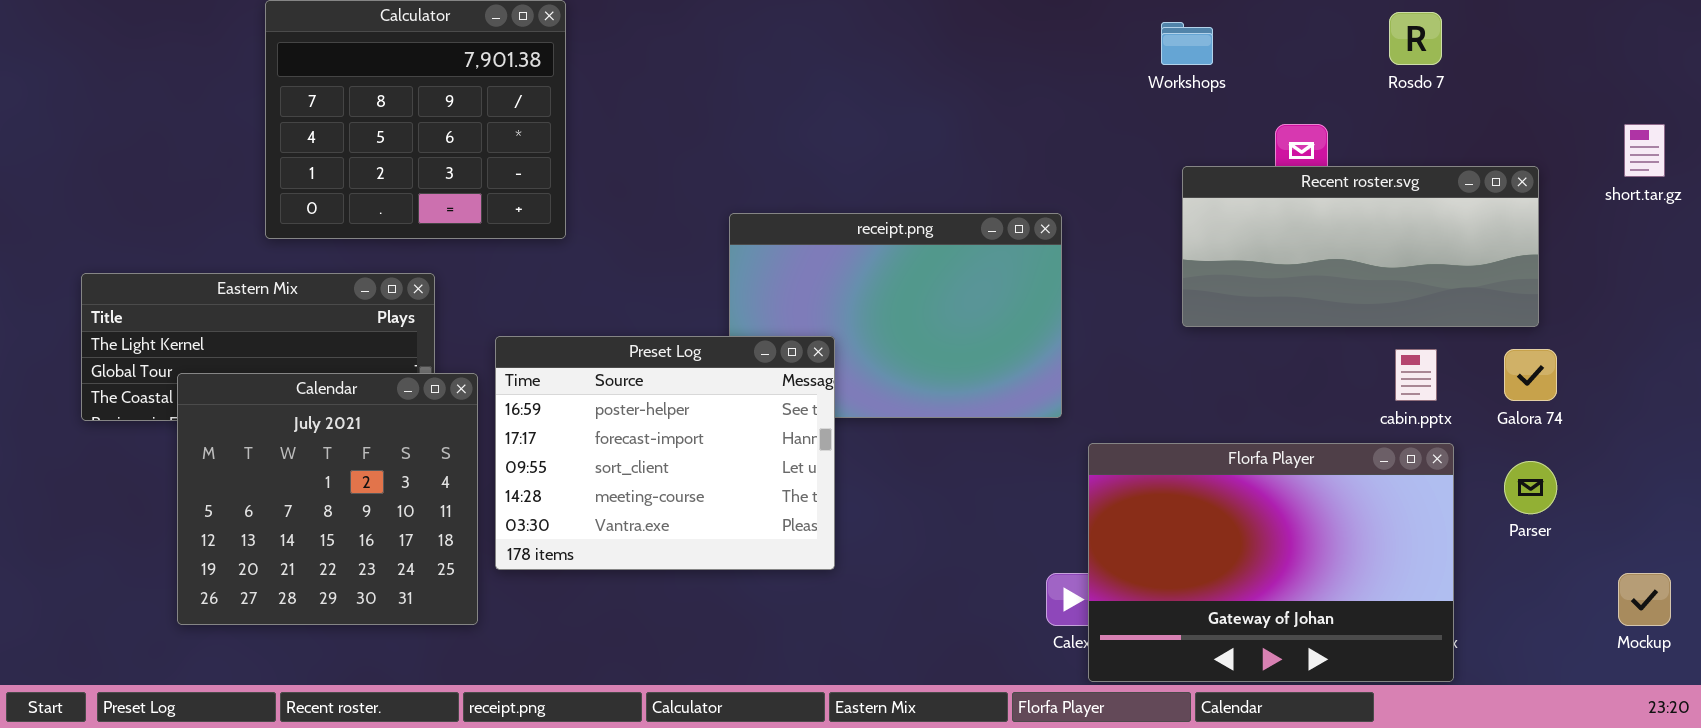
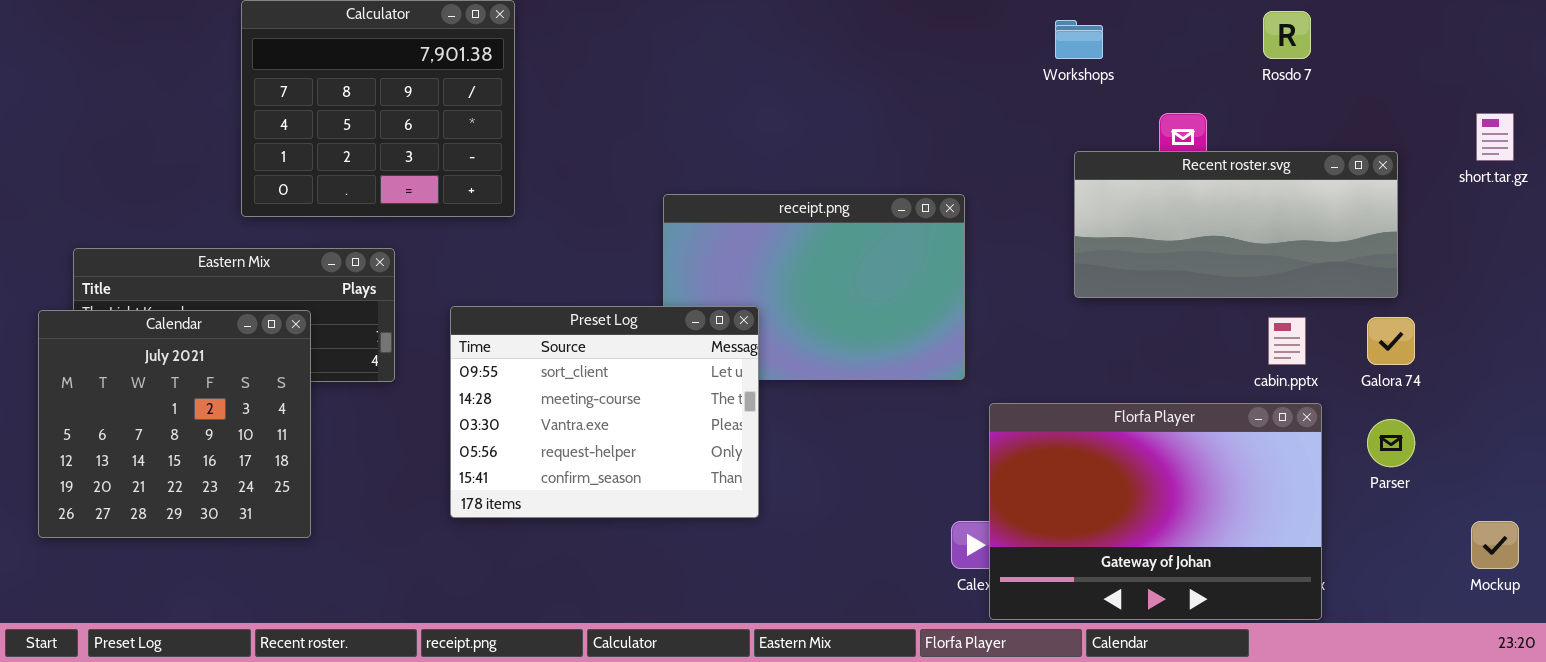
Preset Log: [495,336,835,570] -> [450,306,759,518], scrolled down 2 rows
Calendar: [177,373,478,625] -> [38,310,311,538], moved

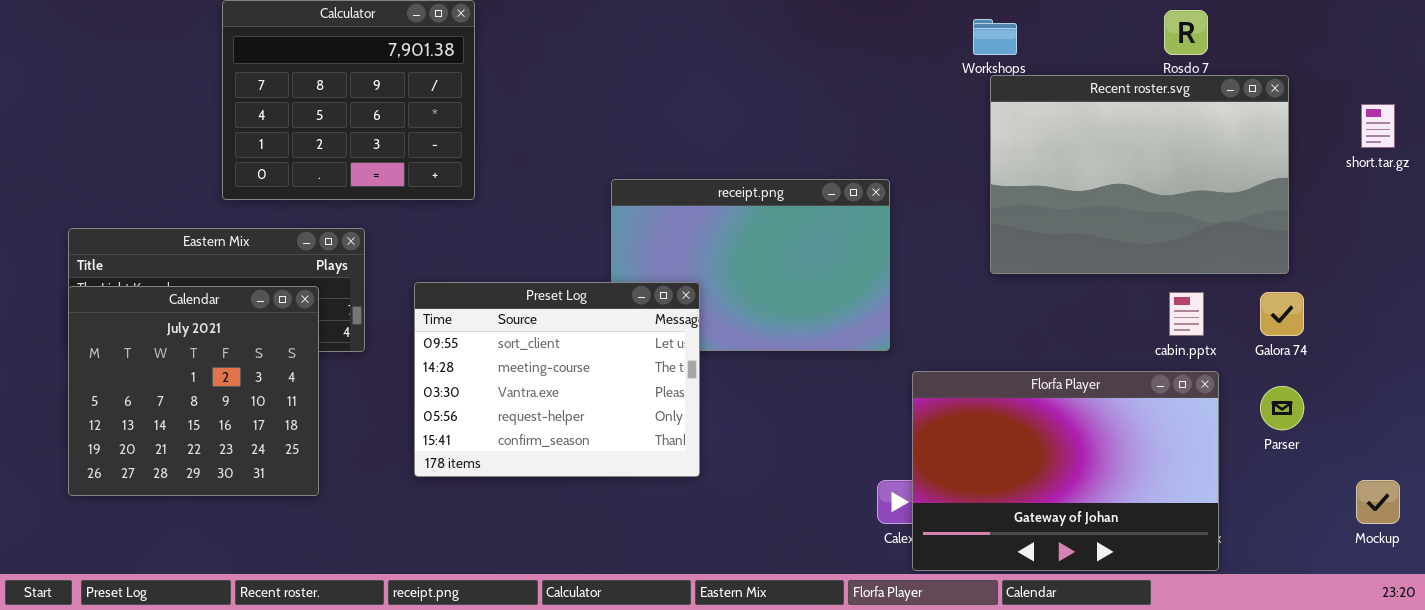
Recent roster.svg: [1074,151,1398,298] -> [990,75,1289,274], resized
Calendar: [38,310,311,538] -> [68,286,319,496], moved

